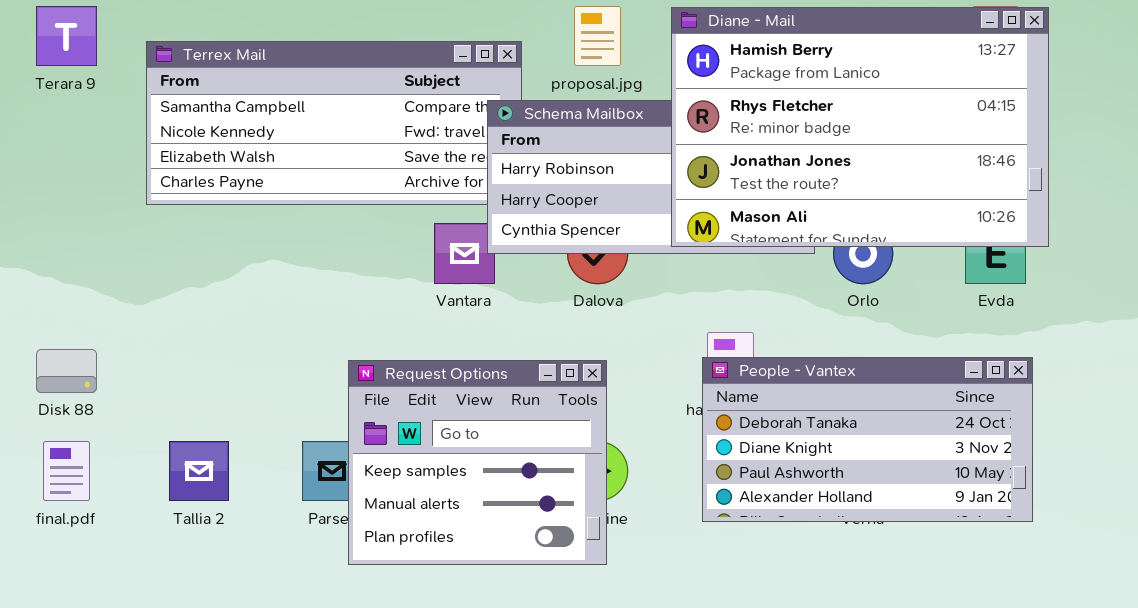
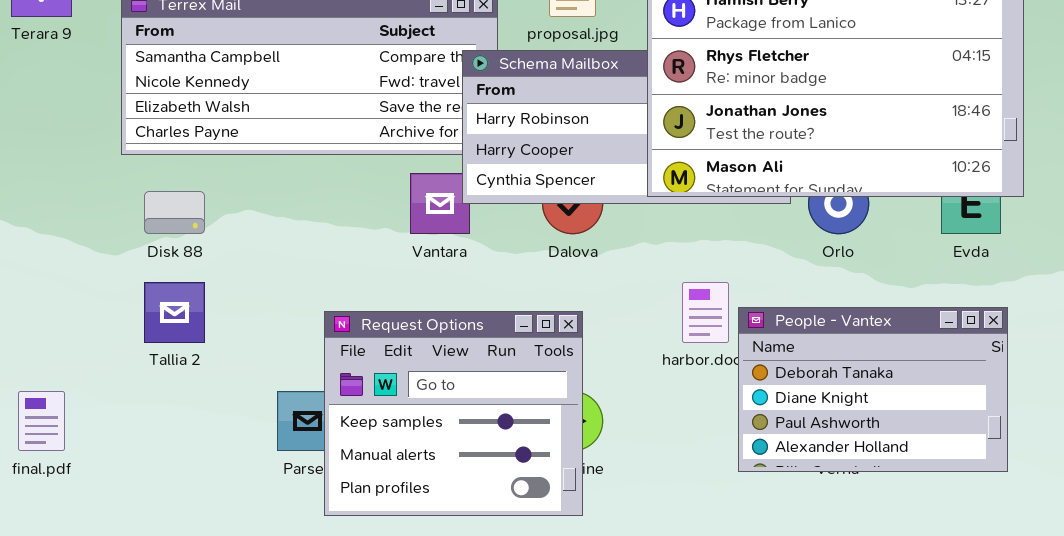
Disk 88: [36,349,97,393] -> [144,191,205,234], moved
People - Vantex: [702,357,1033,522] -> [738,307,1008,472], resized
Tallia 2: [169,441,229,501] -> [144,282,205,343], moved

